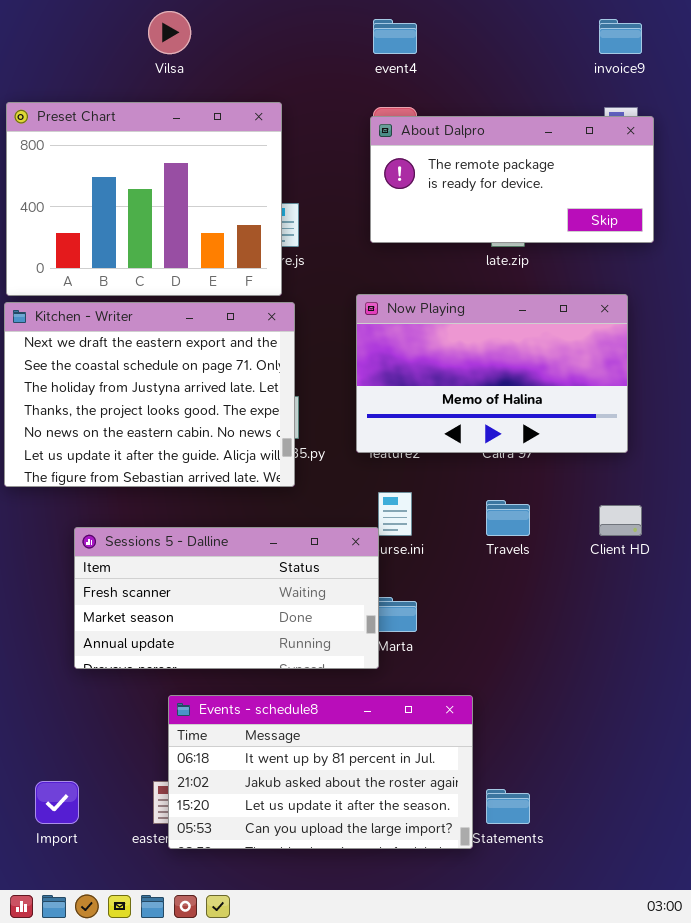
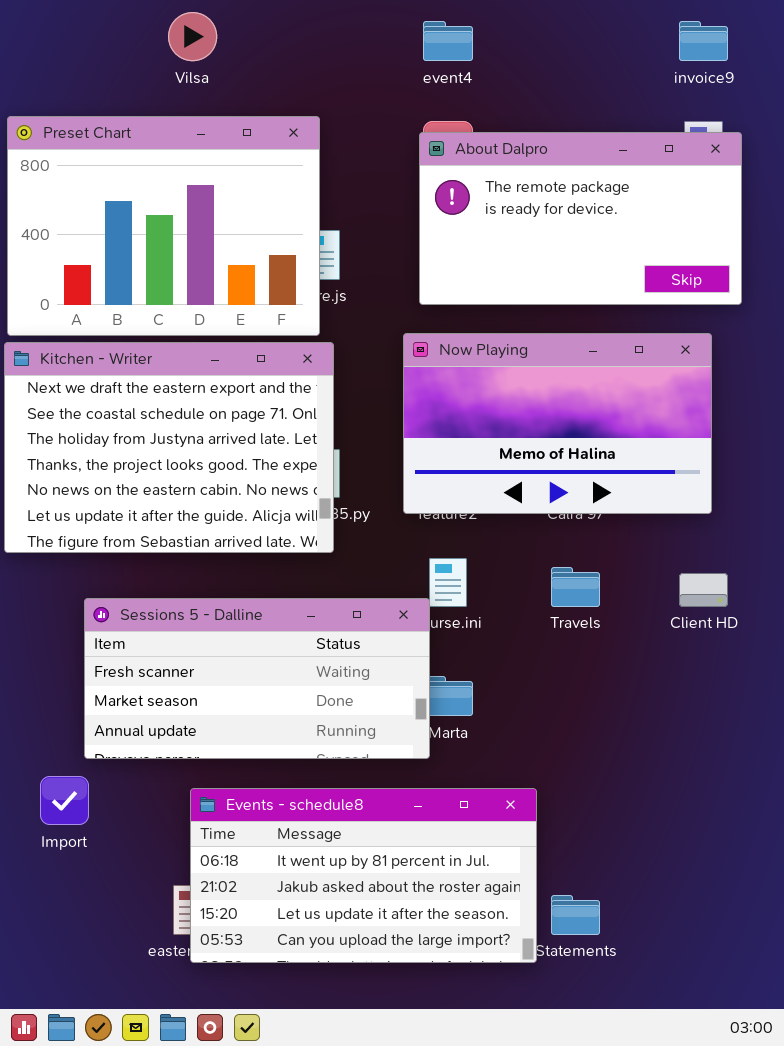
About Dalpro: [370,116,654,243] -> [419,132,742,305], resized
Import: [35,781,79,824] -> [40,776,89,825], moved

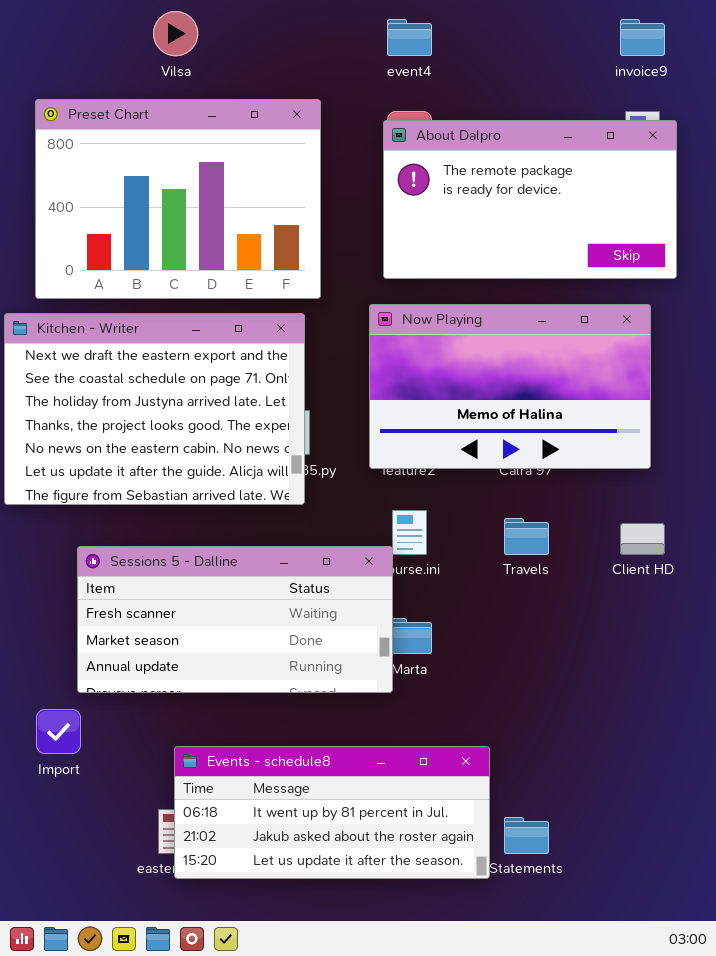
Preset Chart: [7,116,320,336] -> [35,99,321,299], moved
Events - schedule8: [190,788,537,963] -> [174,746,490,879], resized

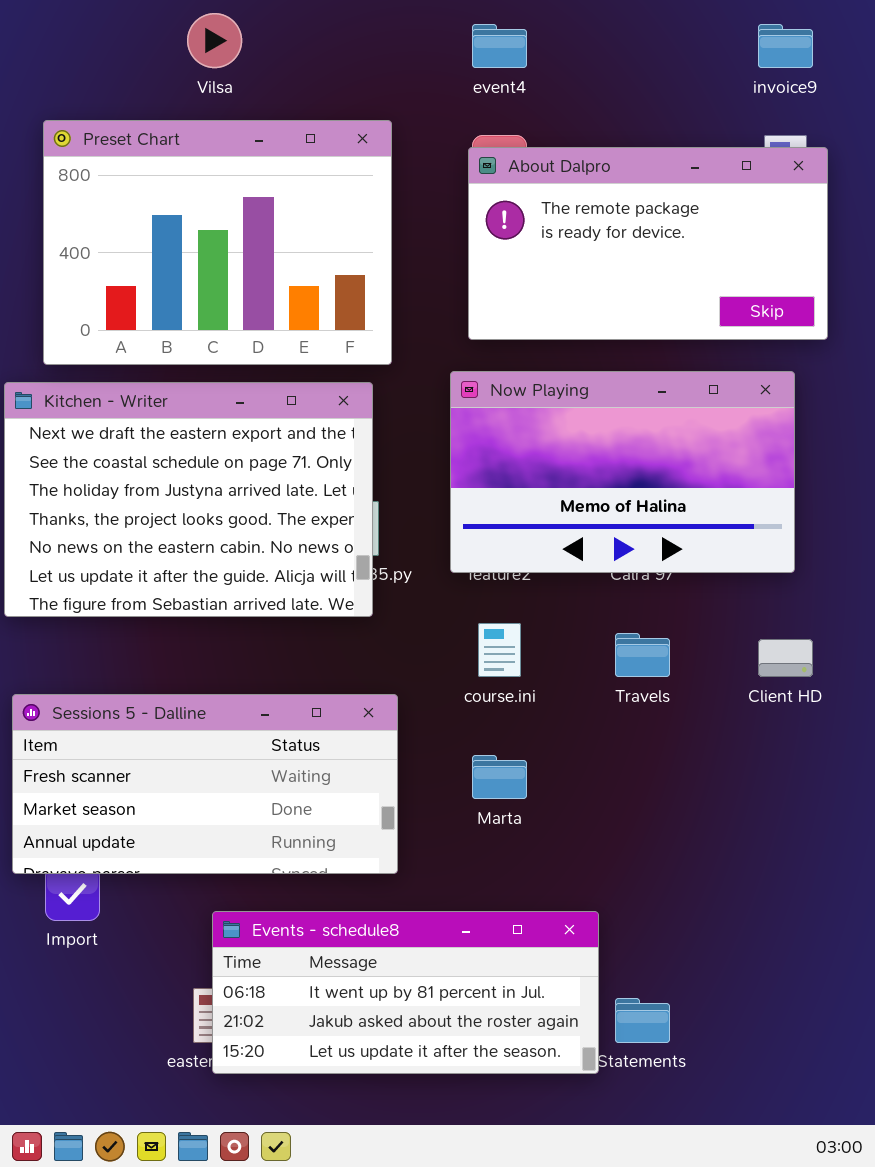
Sessions 5 - Dalline: [77,546,393,693] -> [12,694,398,874], moved

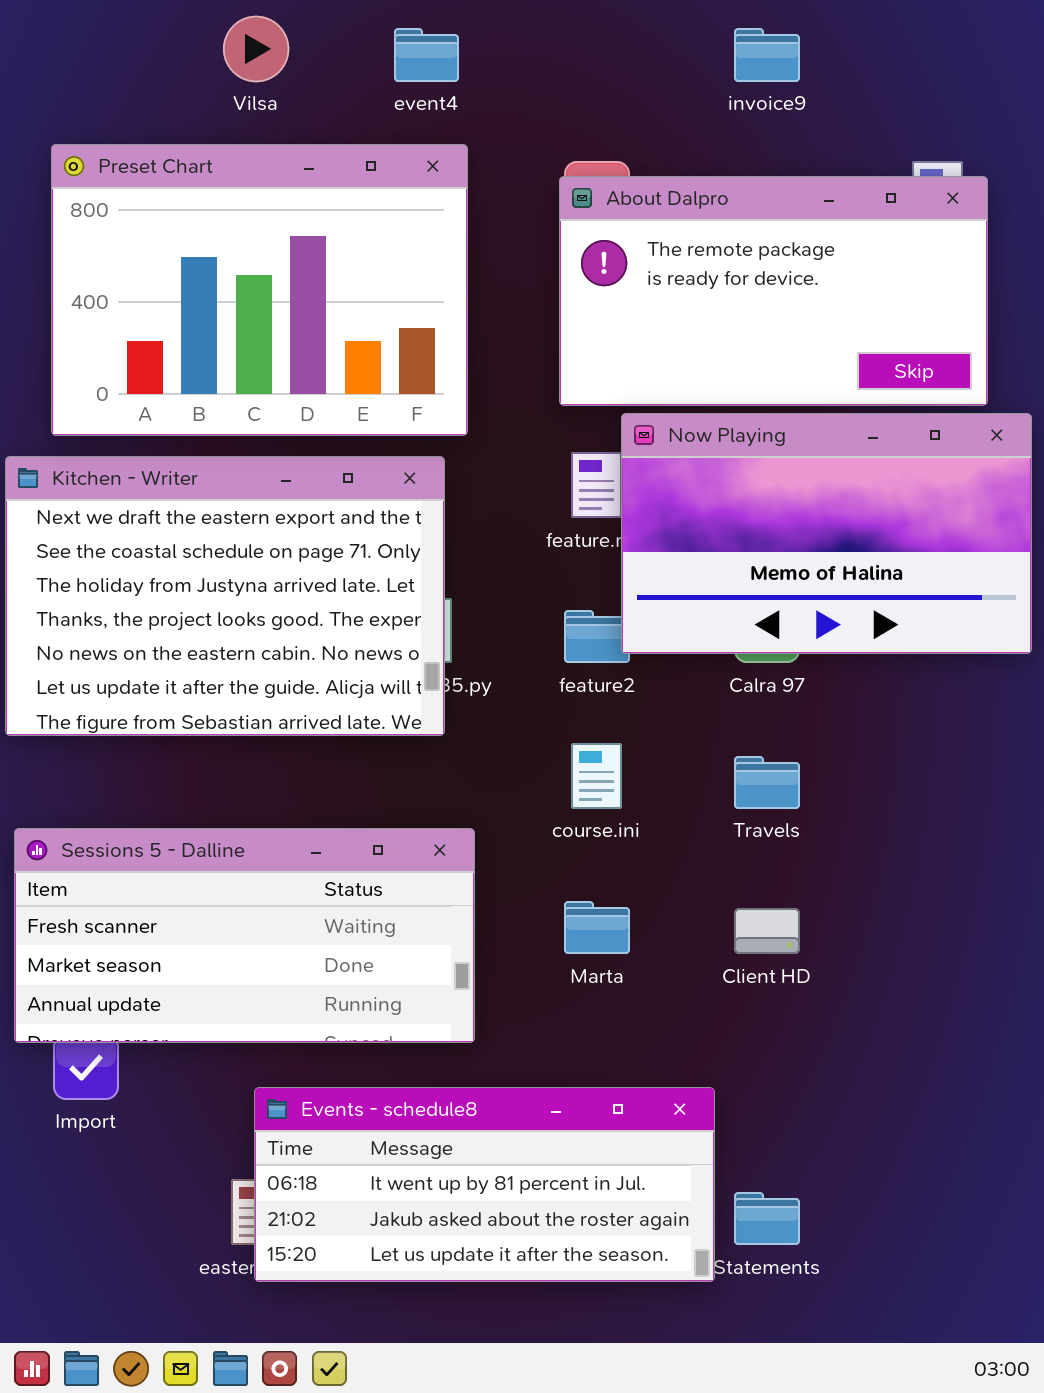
event4: [472,24,527,68] -> [394,28,459,82], moved
invoice9: [758,24,813,68] -> [734,28,800,82], moved
Now Playing: [450,371,795,573] -> [621,413,1032,654], moved
Client HD: [758,639,813,677] -> [734,908,800,954], moved

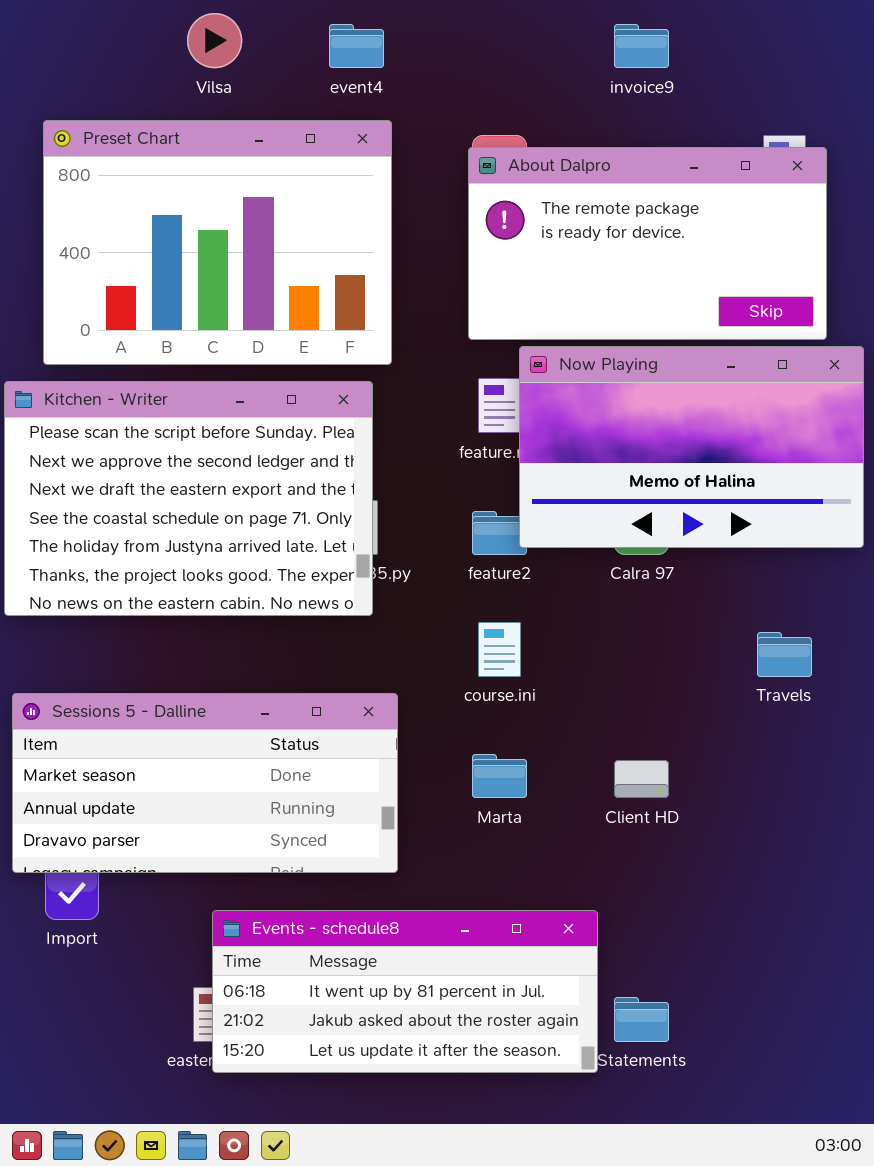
Kitchen - Writer: [5,456,445,736] -> [4,381,373,616], scrolled up 2 rows
Travels: [734,756,800,809] -> [757,632,812,677], moved
Sessions 5 - Dalline: [14,828,475,1043] -> [12,693,398,873], scrolled down 1 row

